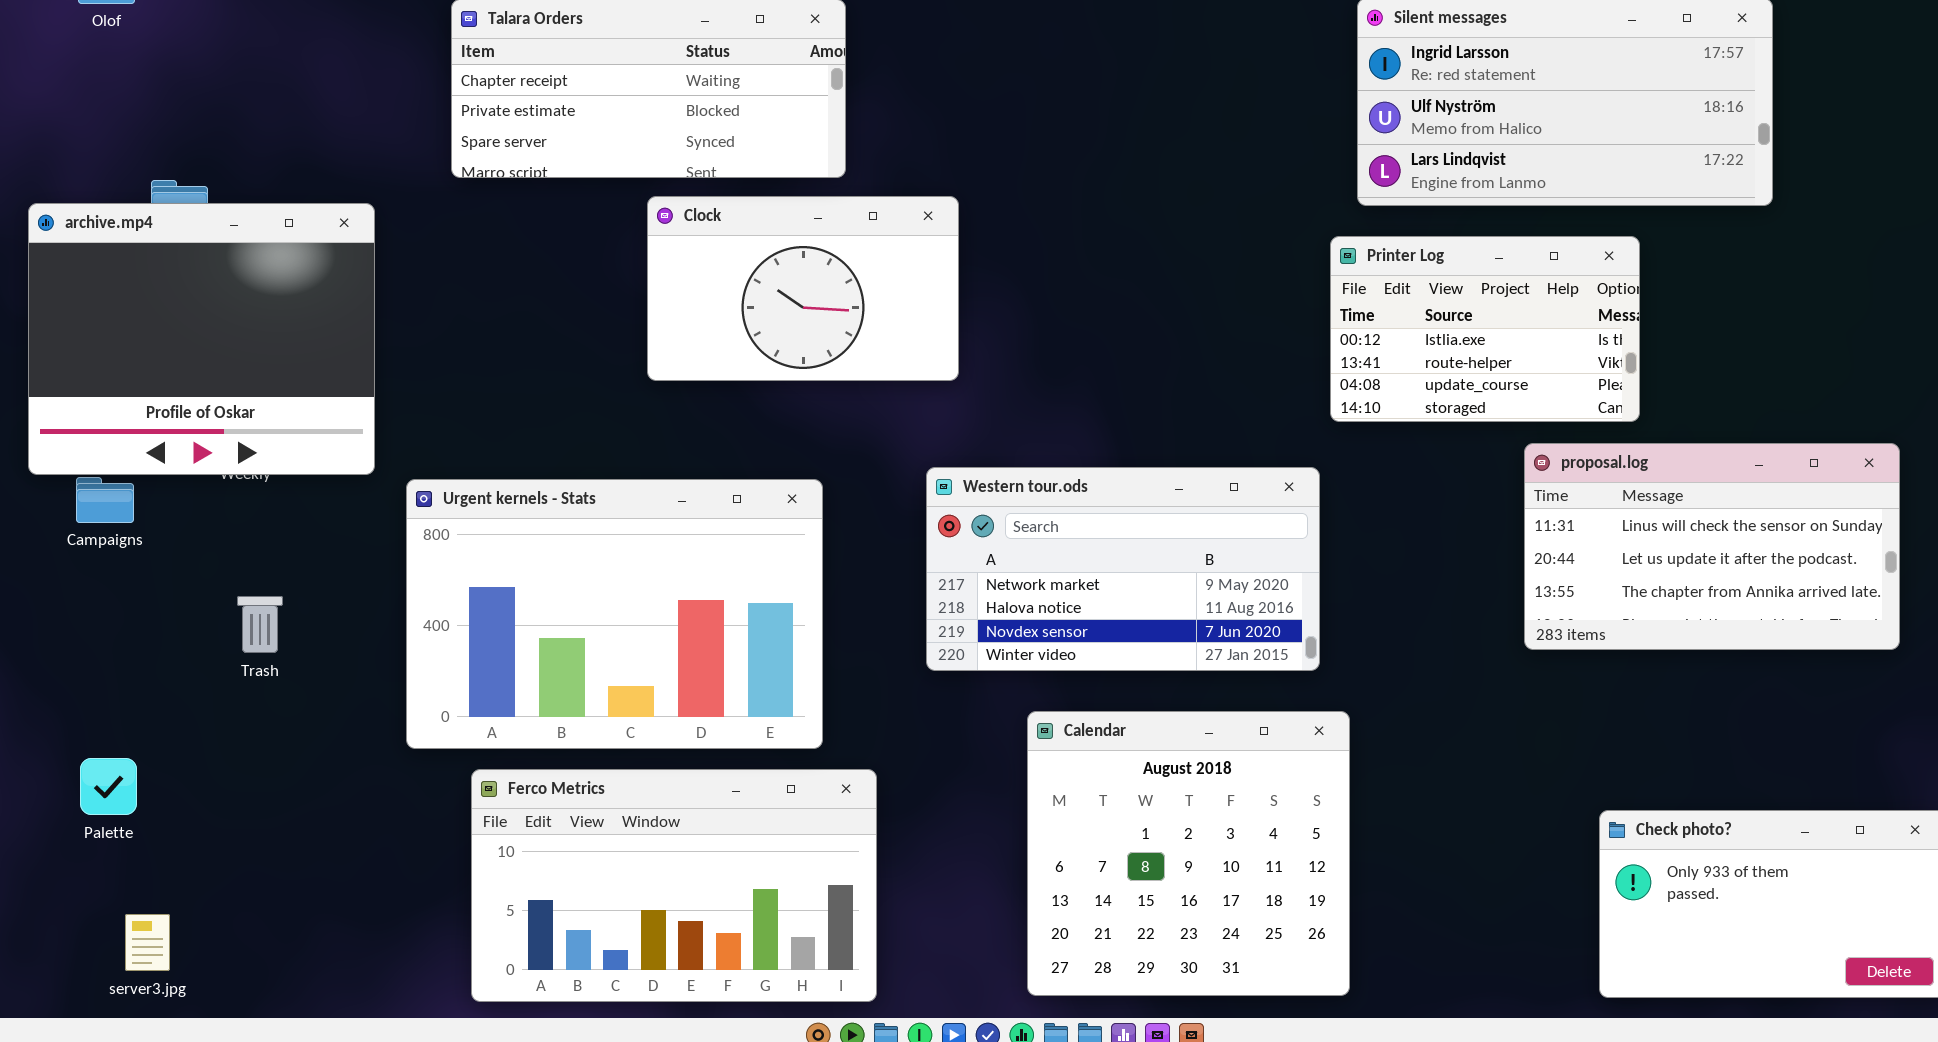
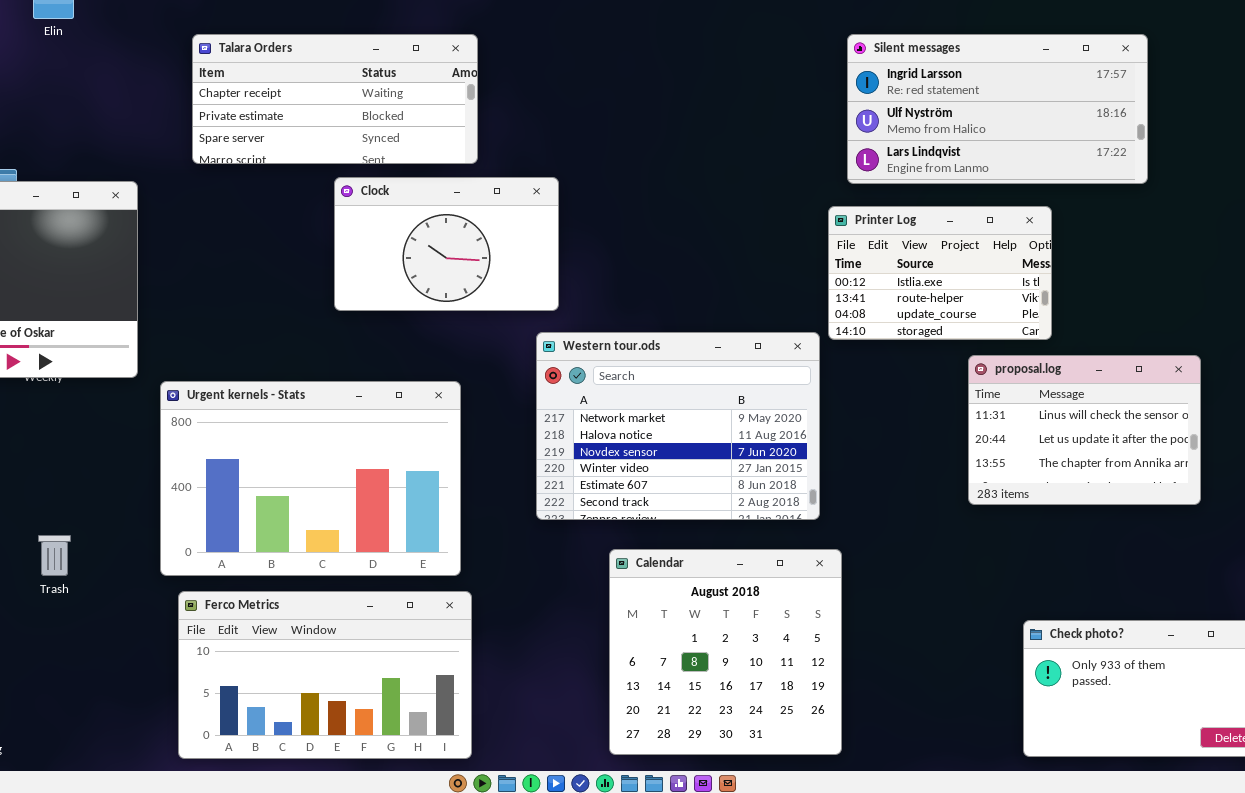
proposal.log: [1524,443,1900,650] -> [968,355,1201,505], resized
Western tour.ods: [926,467,1320,671] -> [536,332,820,520], resized
Trash: [237,596,283,653] -> [38,535,71,576], moved
Ferco Metrics: [471,769,877,1002] -> [178,591,472,759], moved

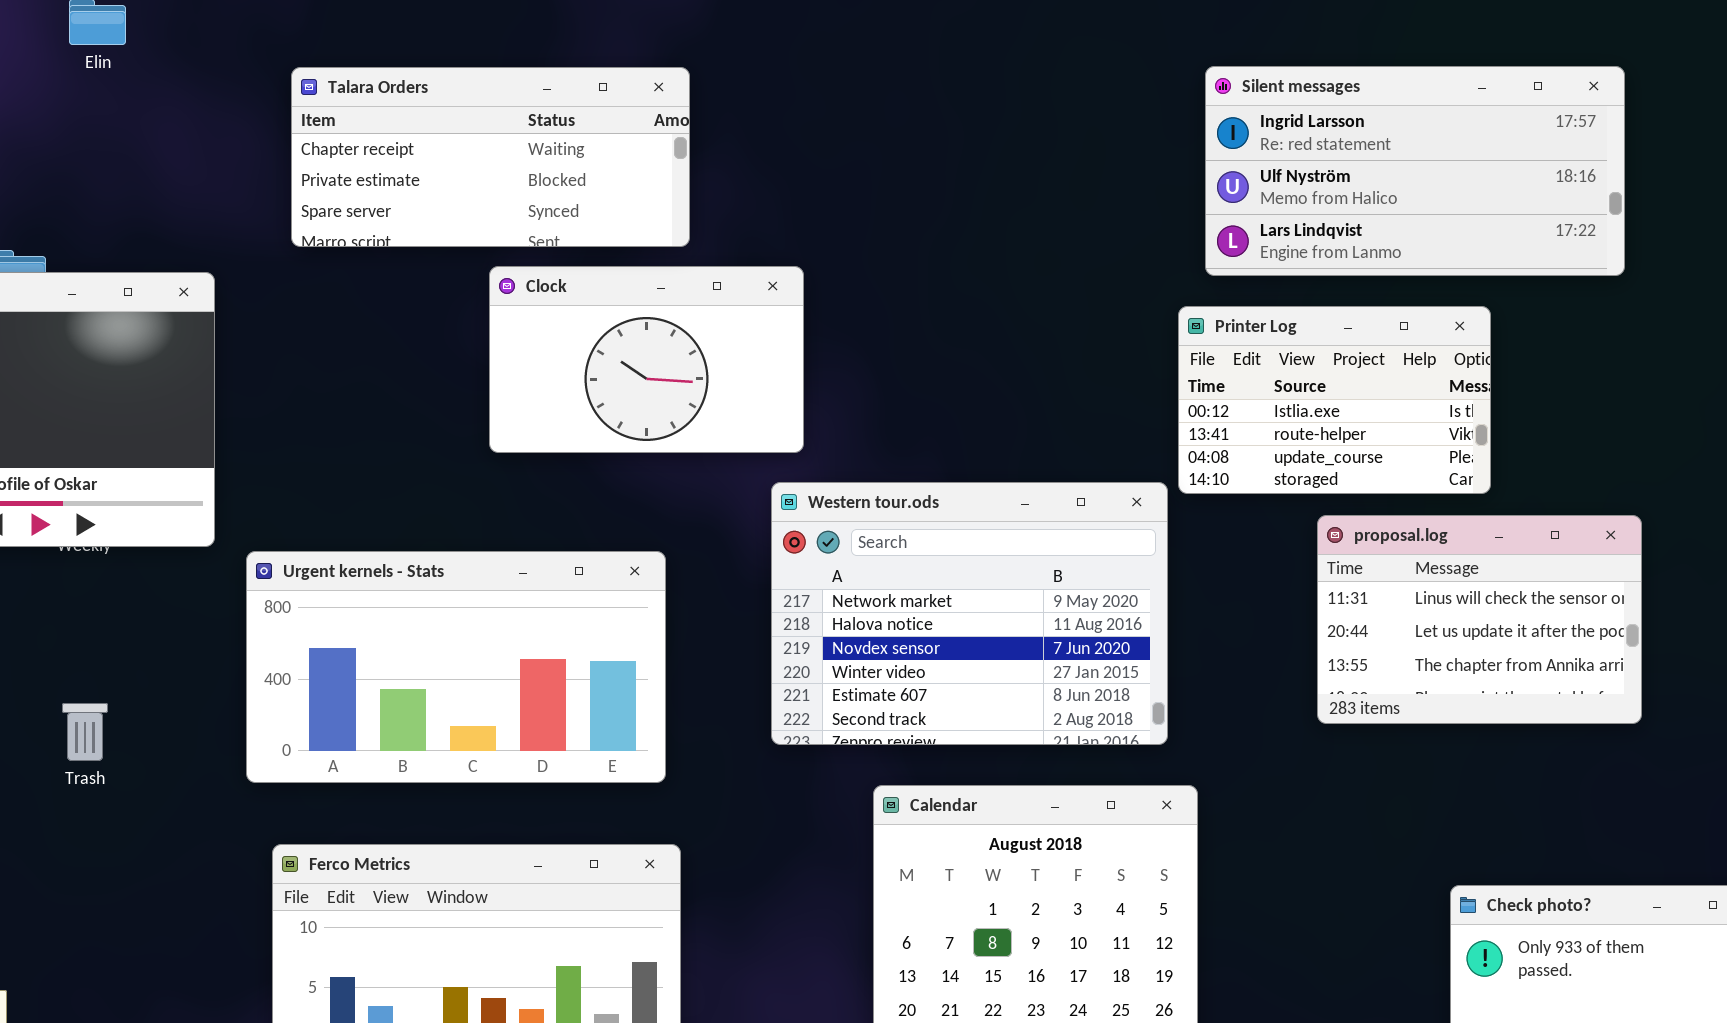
proposal.log: [968,355,1201,505] -> [1317,515,1642,724], moved
Urgent kernels - Stats: [160,381,461,576] -> [246,551,666,783], resized
Trash: [38,535,71,576] -> [62,703,108,761], moved

